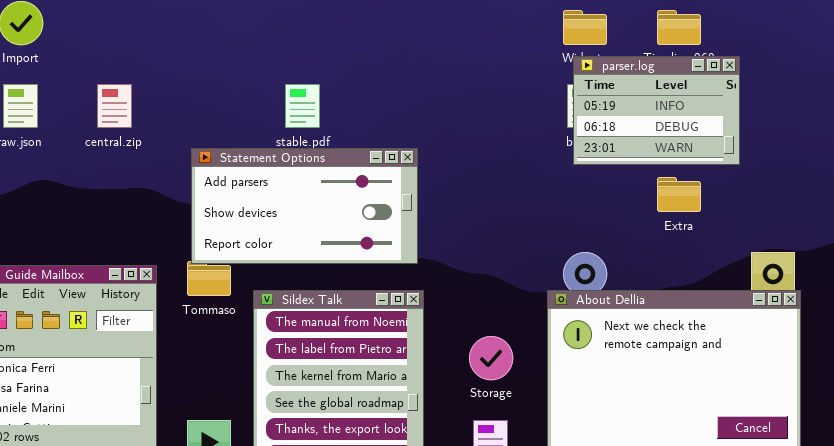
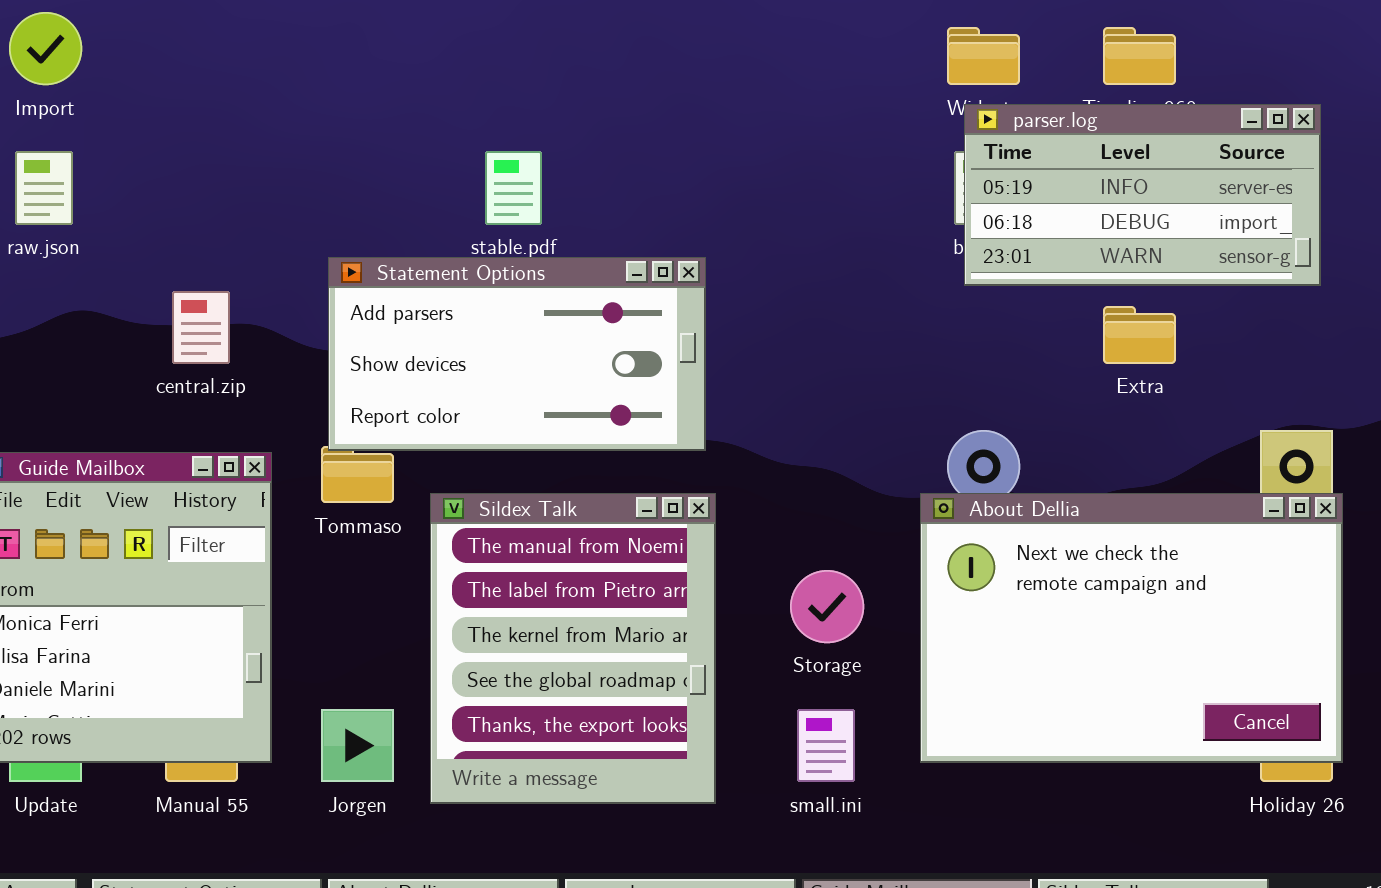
parser.log: [573,56,740,165] -> [964,104,1321,286], resized
central.zip: [97,84,132,128] -> [172,291,230,364], moved

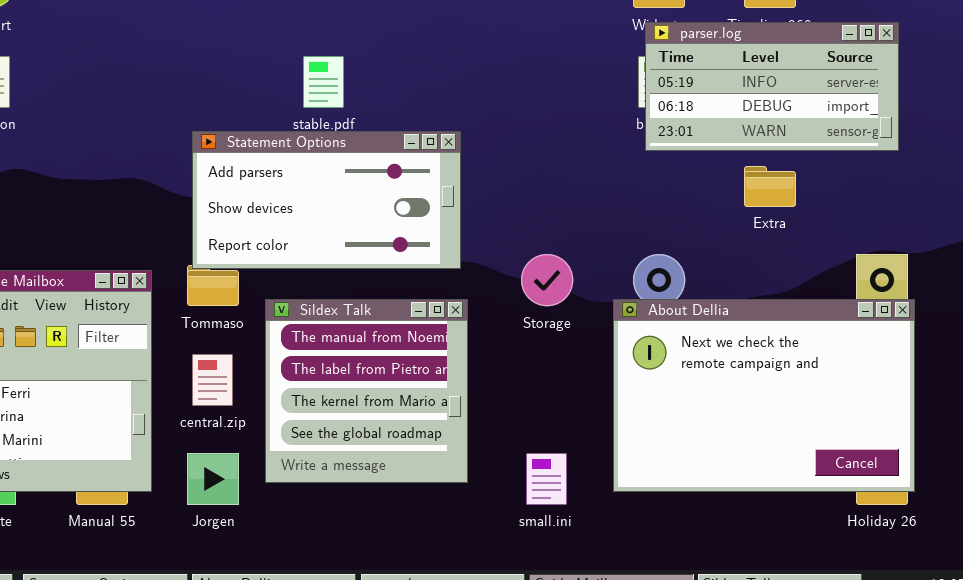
central.zip: [172,291,230,364] -> [192,354,233,406], moved
Sildex Talk: [430,493,716,804] -> [265,299,468,483], resized
Storage: [790,570,864,643] -> [521,254,573,306], moved

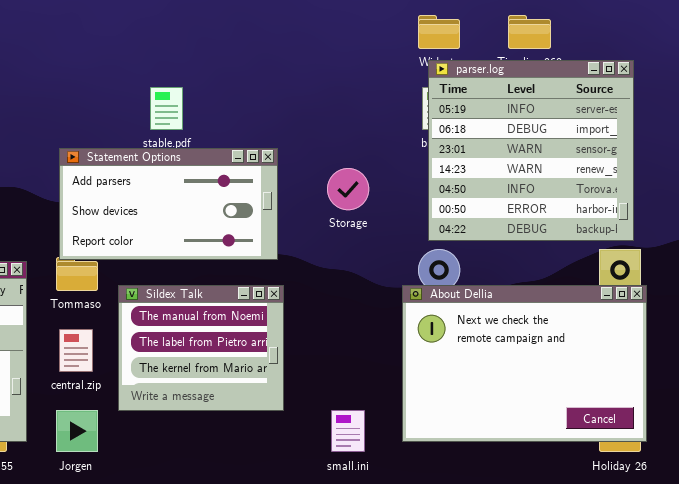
parser.log: [645,22,899,151] -> [428,60,634,241], resized
Storage: [521,254,573,306] -> [327,168,369,210], moved
Sildex Talk: [265,299,468,483] -> [118,285,284,411], resized

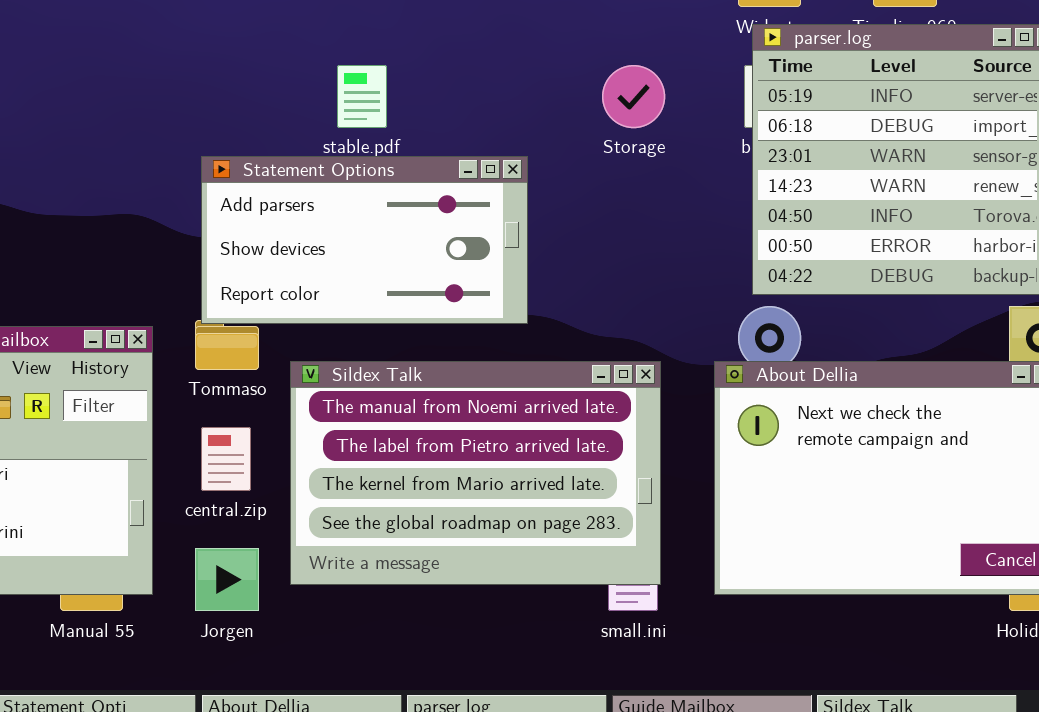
Storage: [327,168,369,210] -> [602,65,665,128], moved
Sildex Talk: [118,285,284,411] -> [290,361,661,585], resized

